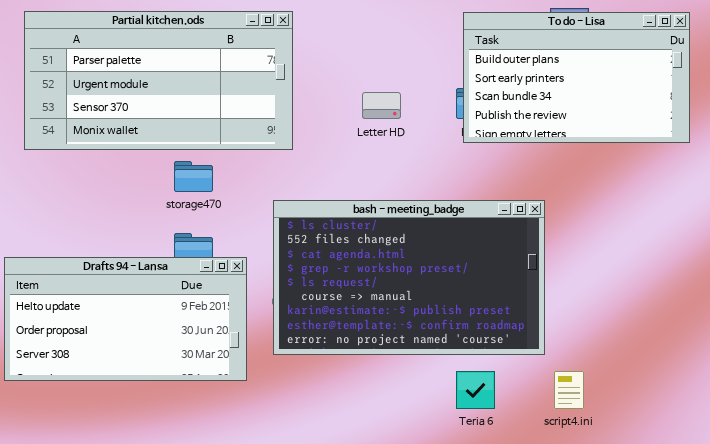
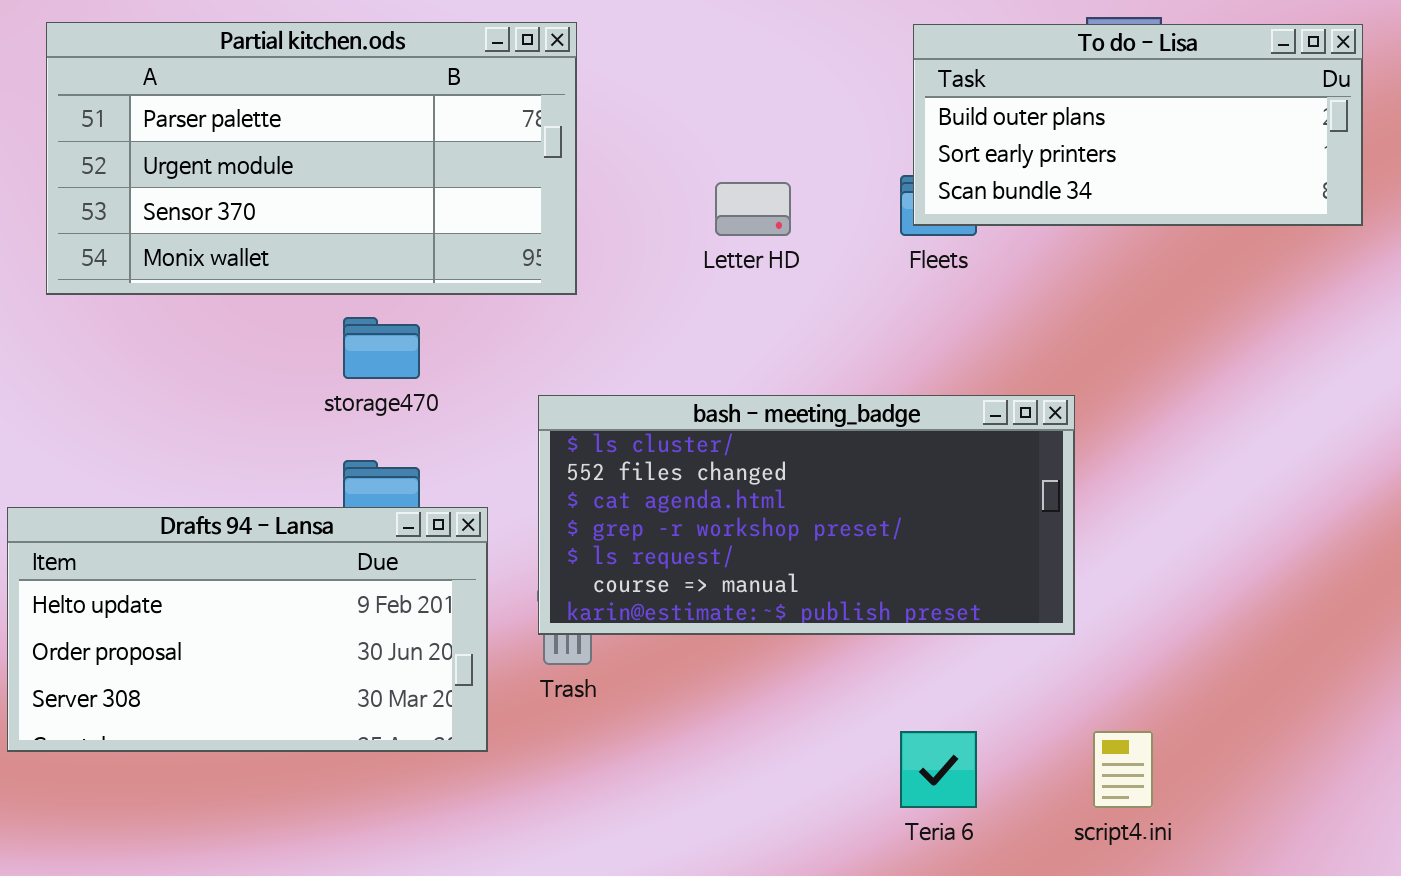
To do - Lisa: [463,12,690,143] -> [913,24,1363,226], resized
bash - meeting_badge: [273,200,545,355] -> [538,395,1075,635], resized

